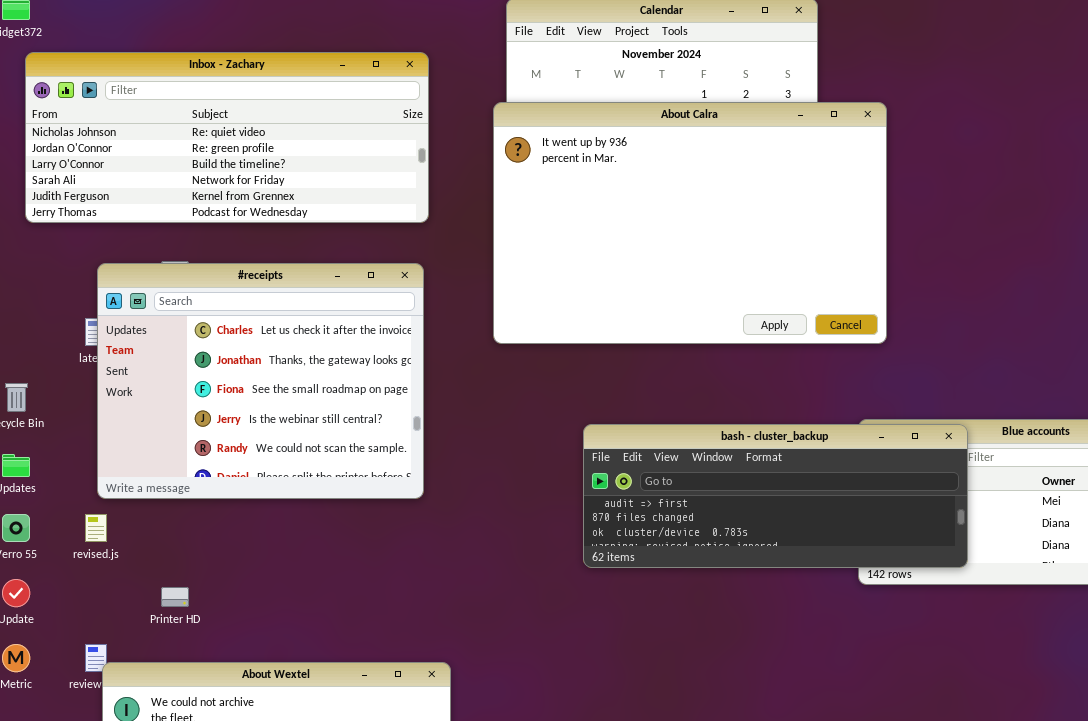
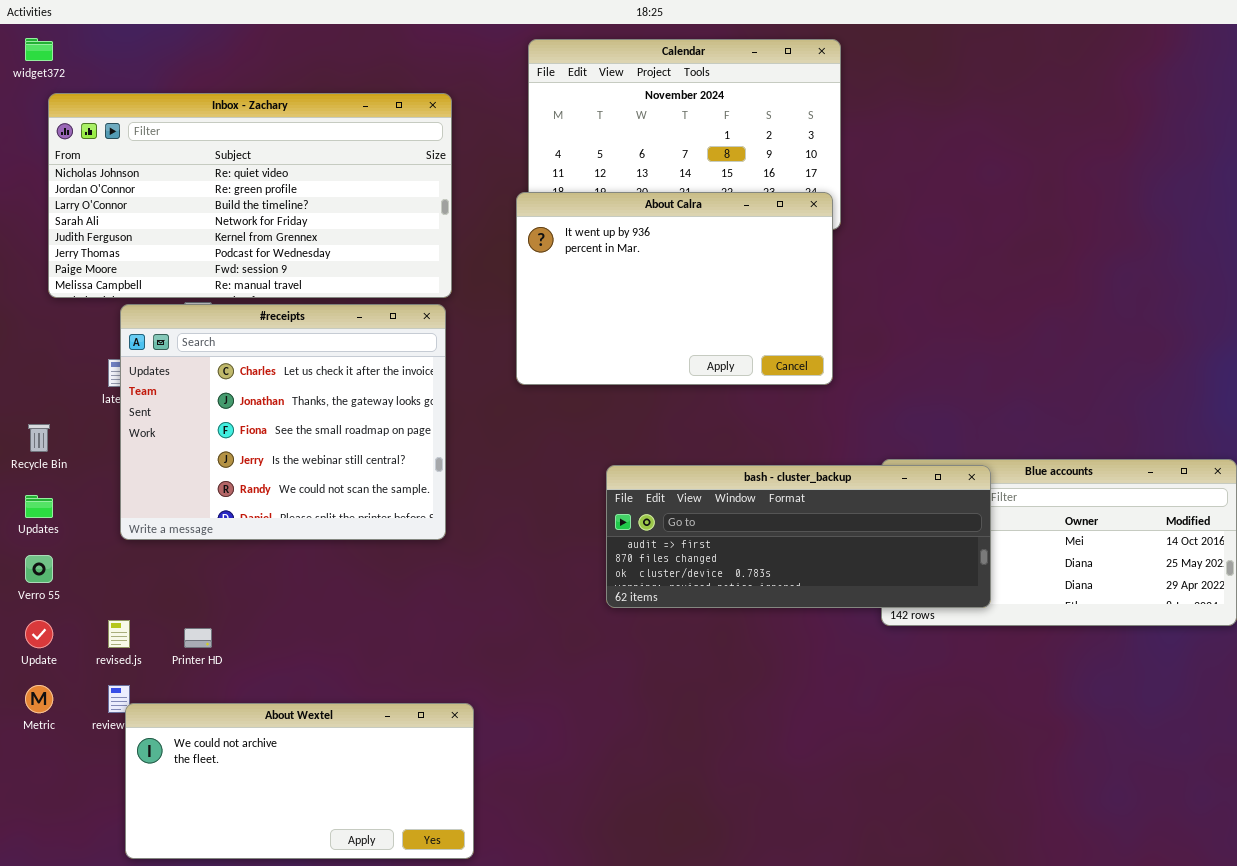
Inbox - Zachary: [25,52,429,223] -> [48,93,452,298], resized
About Calra: [493,102,887,344] -> [516,192,833,385], resized
revised.js: [85,514,107,542] -> [108,620,130,648], moved

